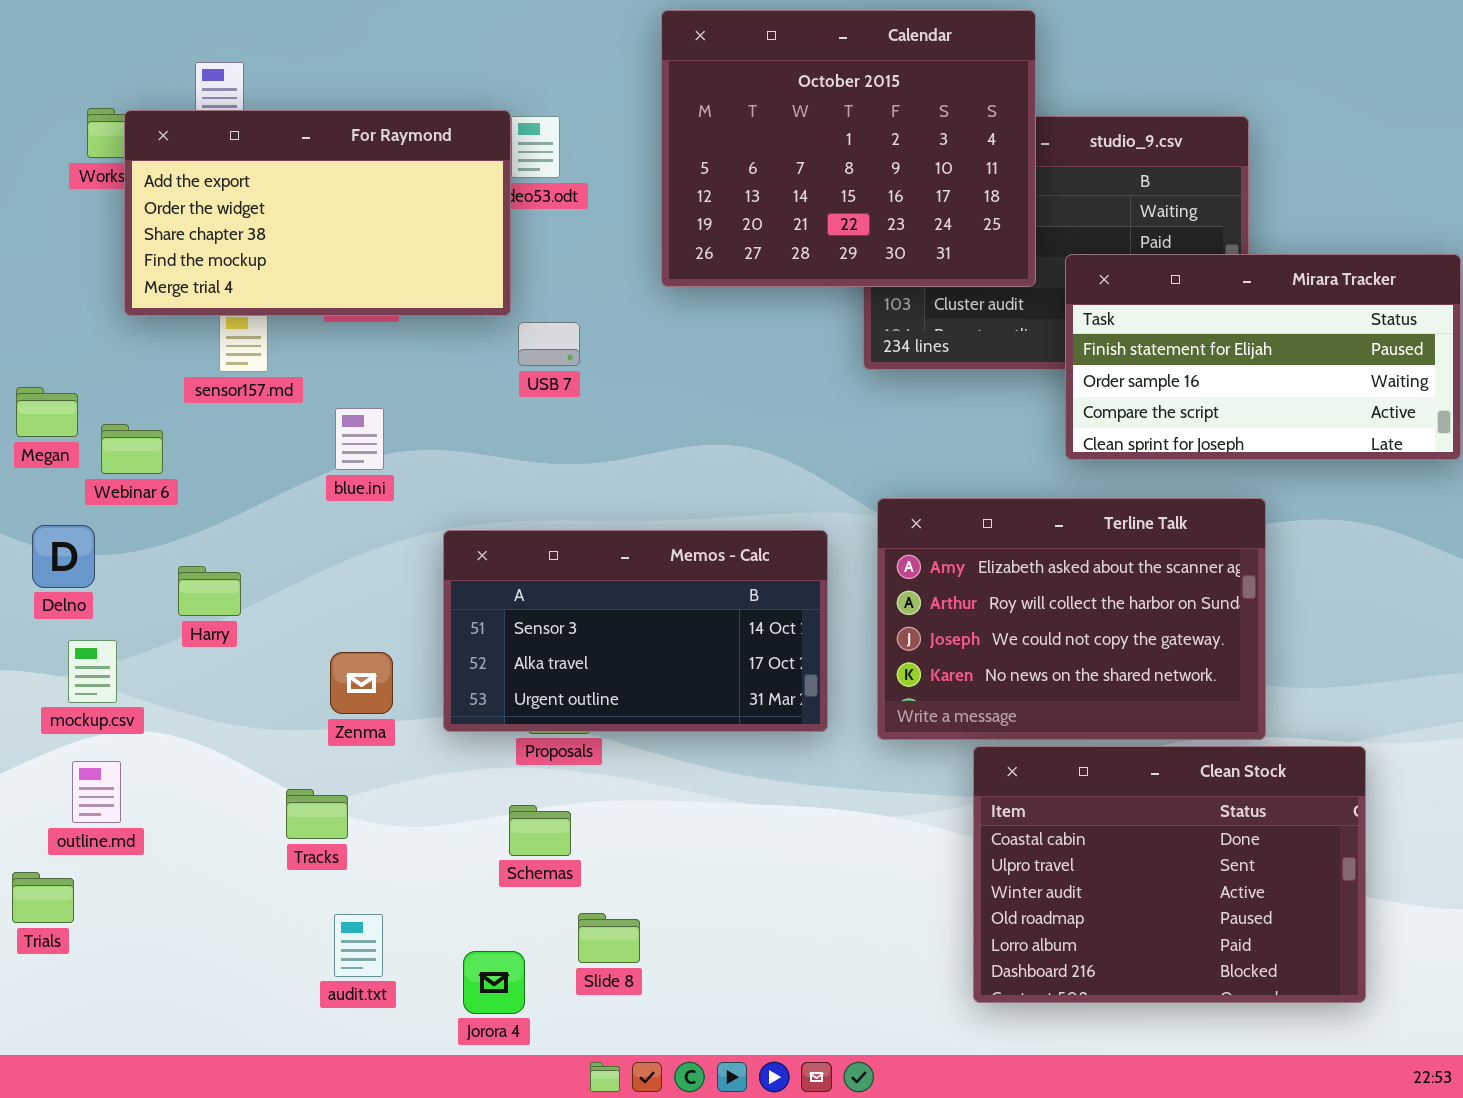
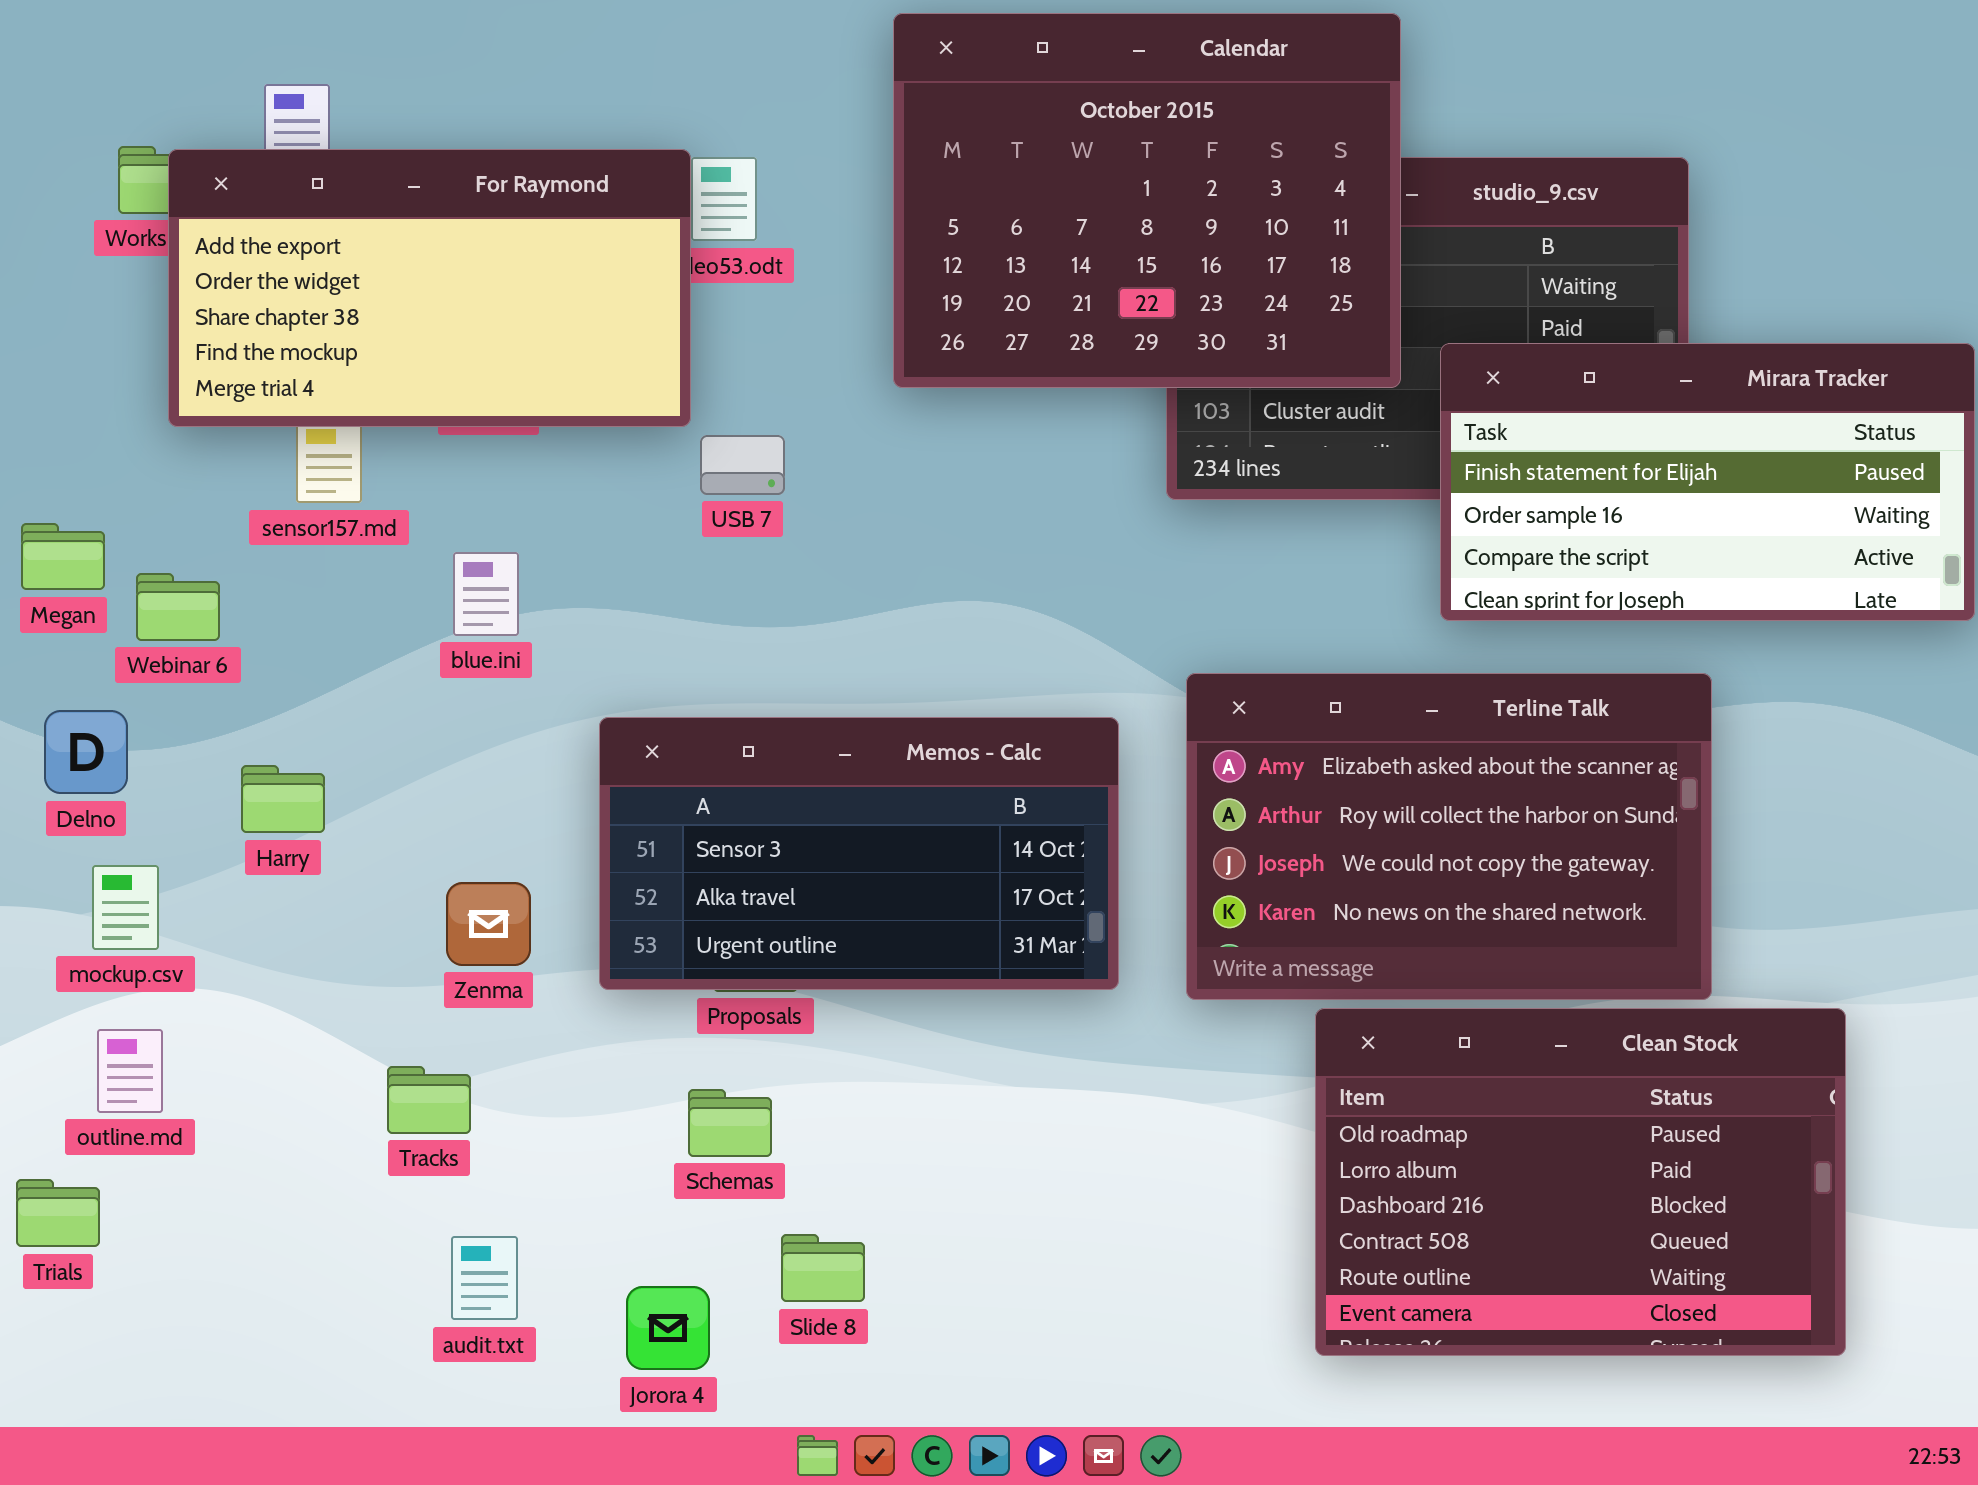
Clean Stock: [973,746,1366,1003] -> [1315,1008,1846,1356], scrolled down 3 rows

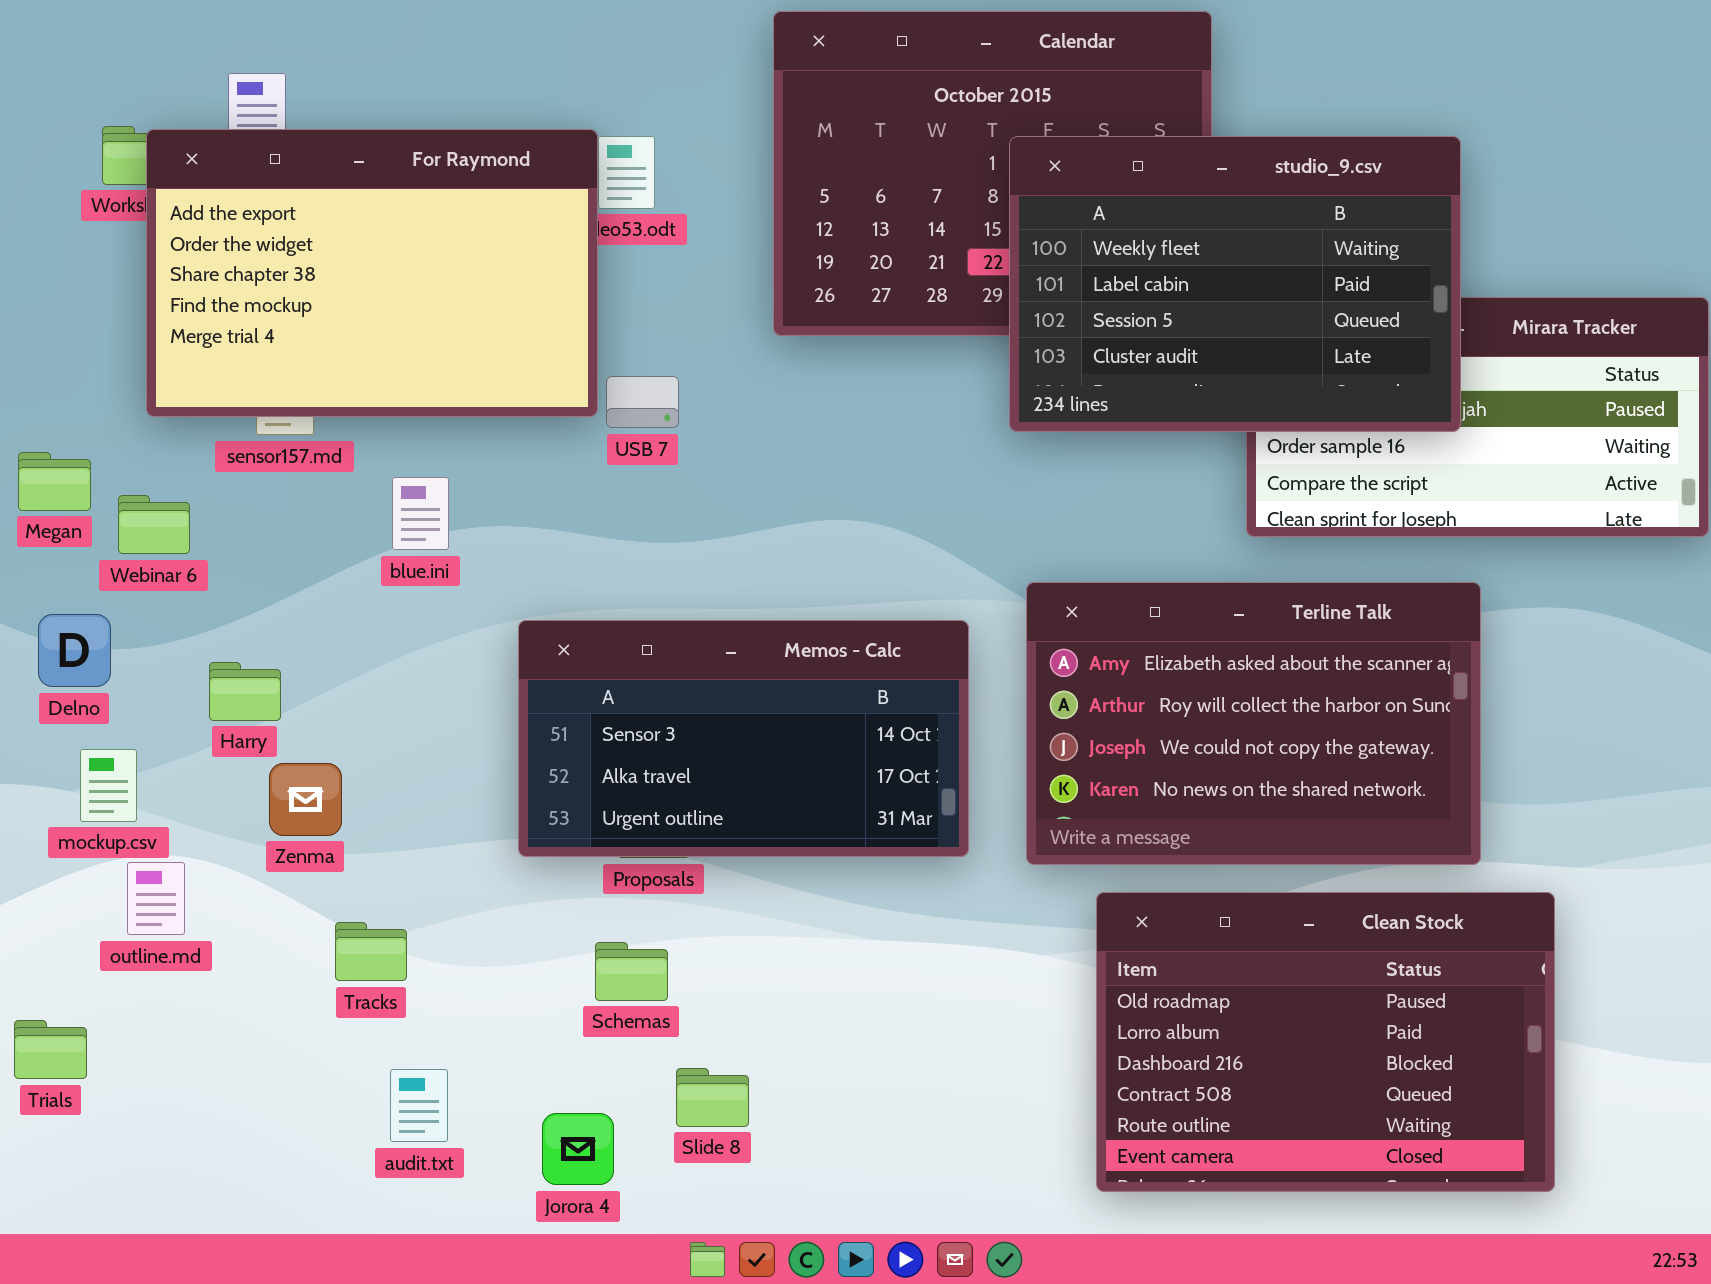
For Raymond: [168,149,691,427] -> [146,129,598,417], resized
studio_9.csv: [1166,157,1689,500] -> [1009,136,1461,432], raised
Zenma: [446,882,531,966] -> [269,763,342,836], moved
Clean Stock: [1315,1008,1846,1356] -> [1096,892,1555,1192], moved
outline.md: [97,1029,163,1113] -> [127,862,185,935], moved

